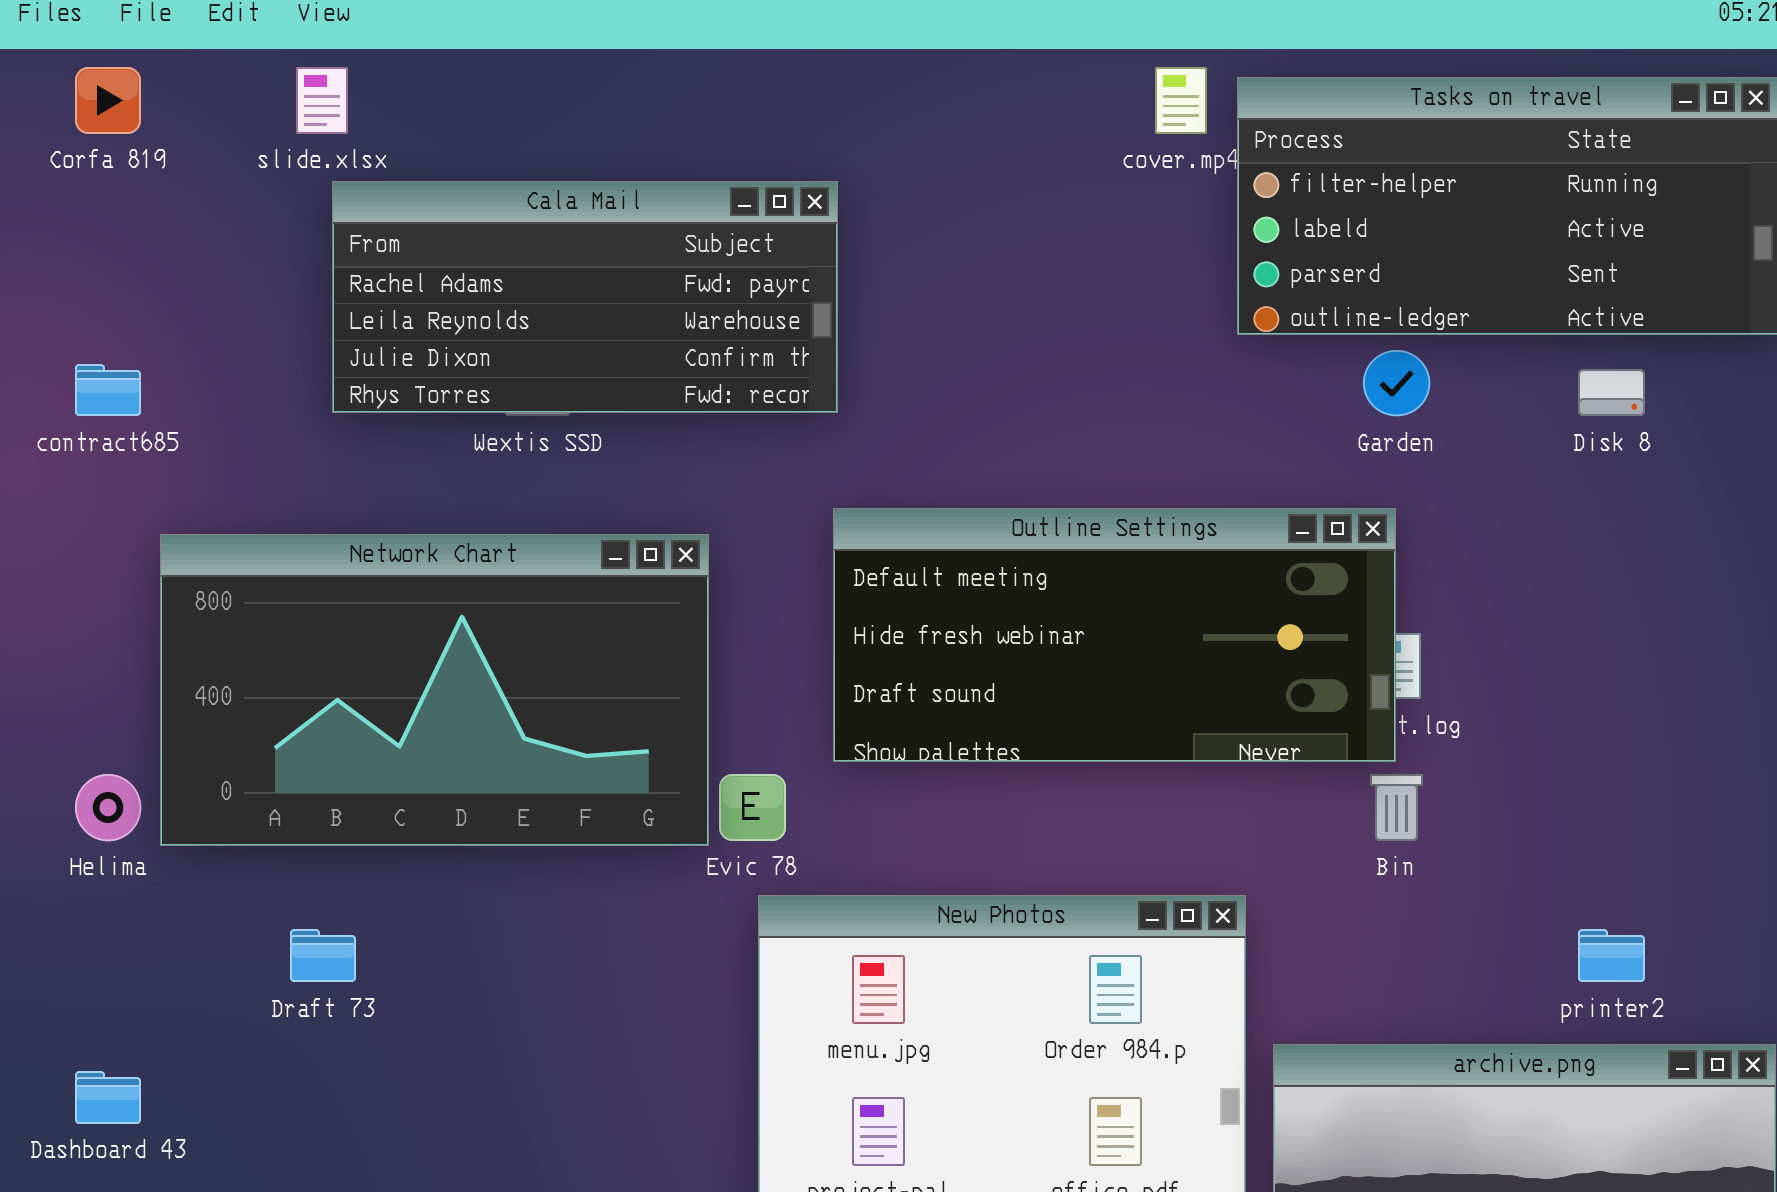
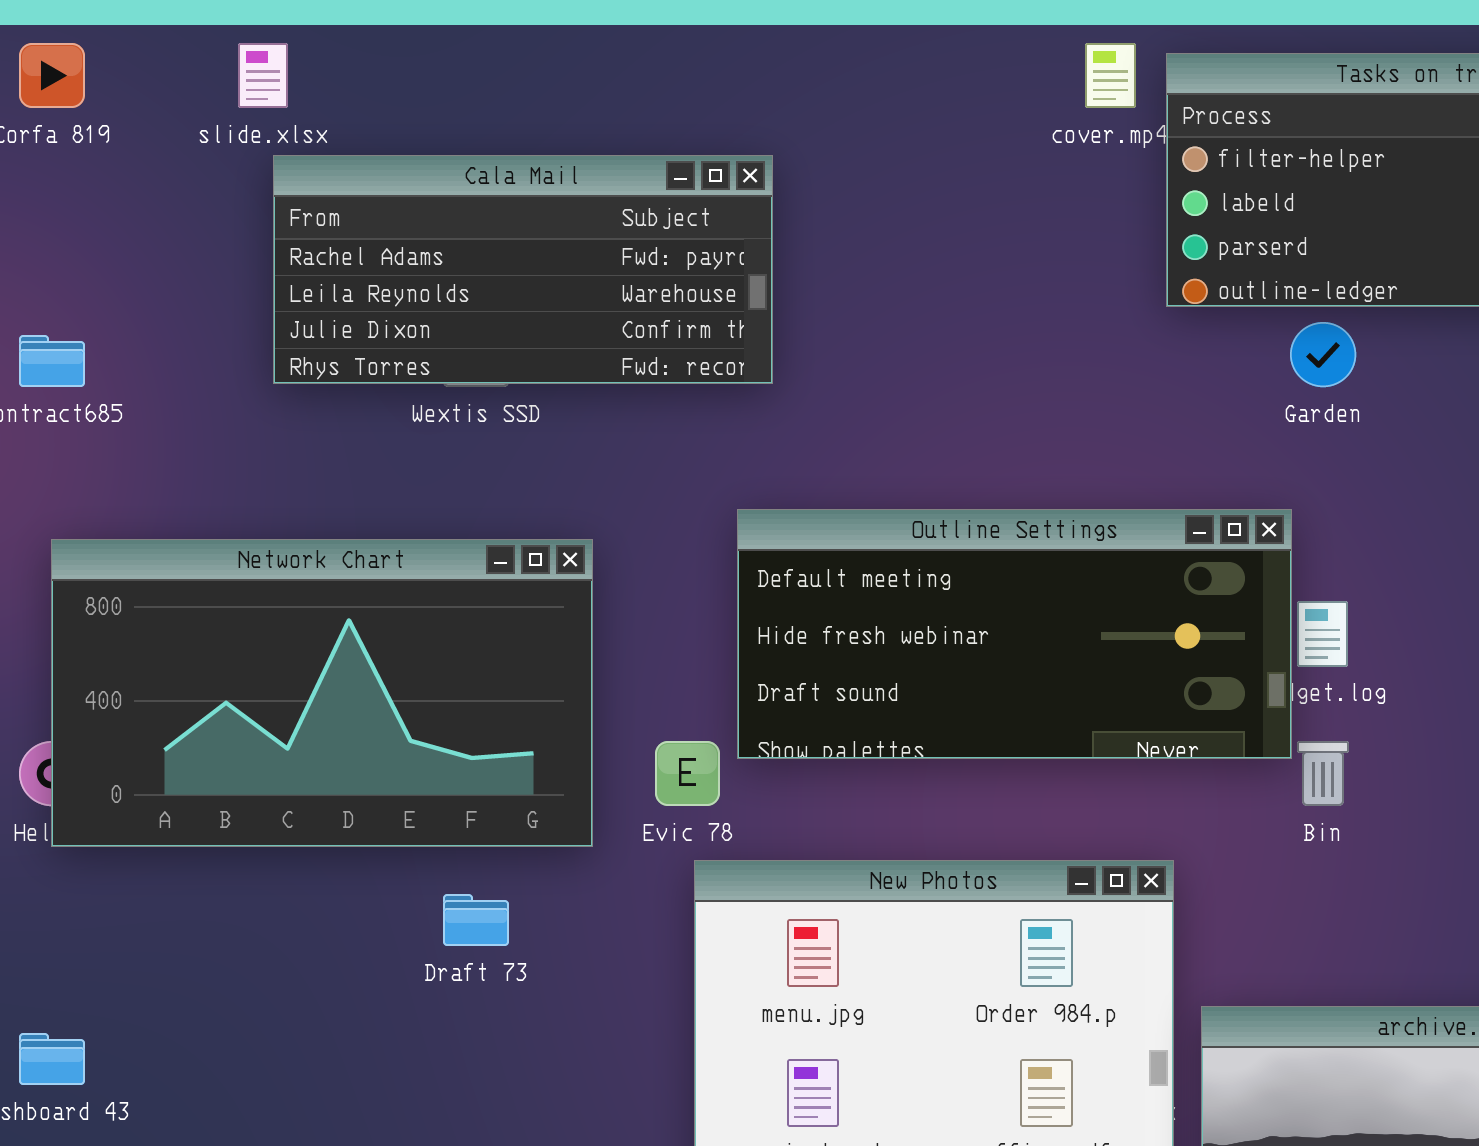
Outline Settings: [833,508,1396,762] -> [737,509,1292,759], moved
Network Chart: [160,534,709,846] -> [51,539,593,847], moved
Draft 73: [290,929,356,982] -> [443,894,509,946], moved

